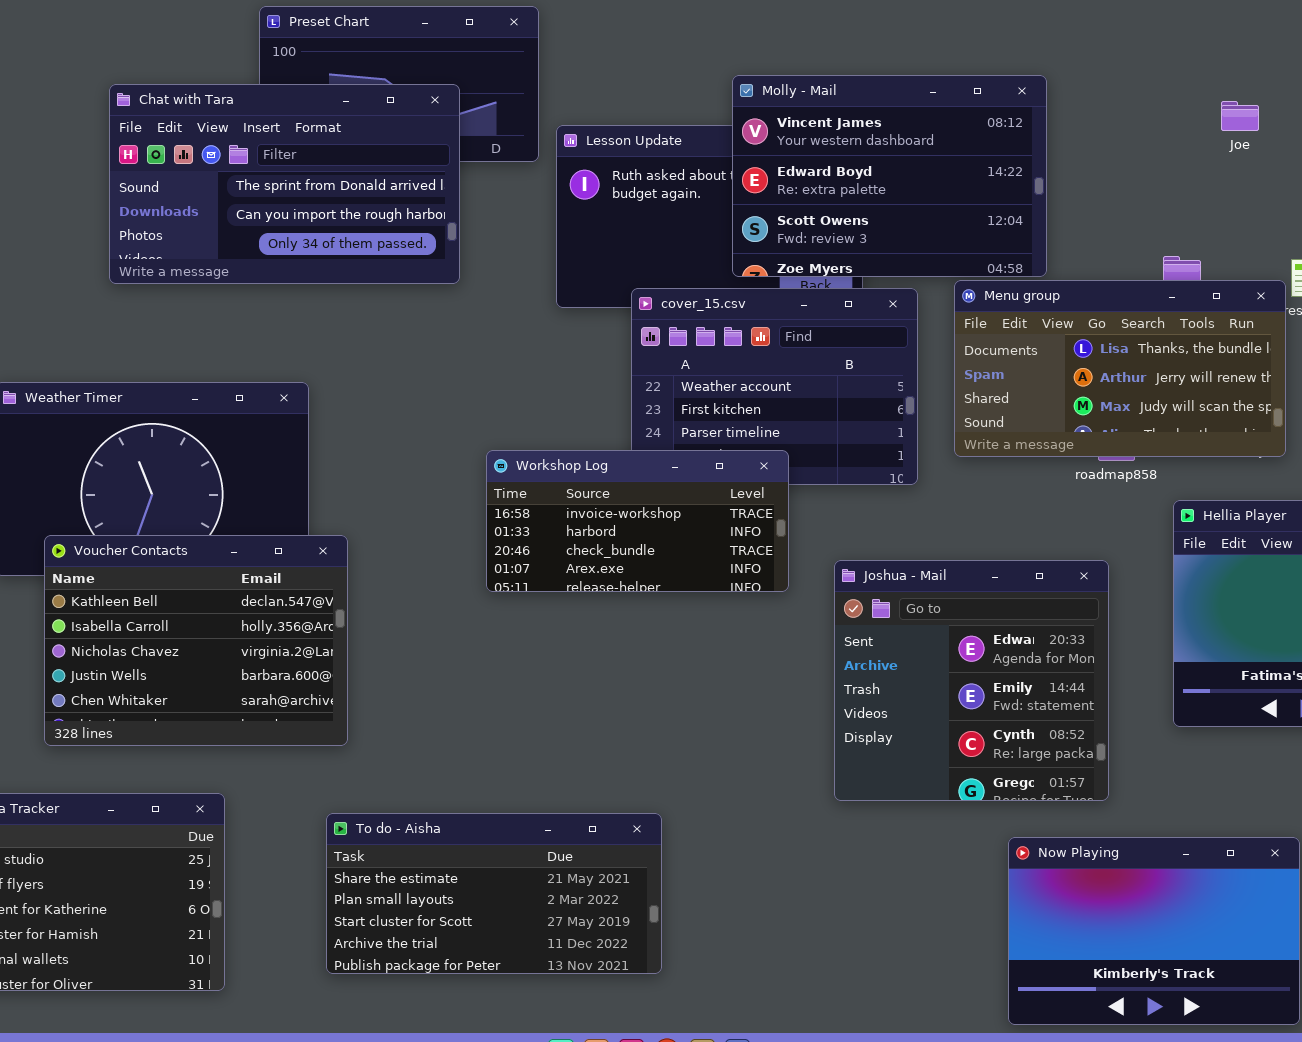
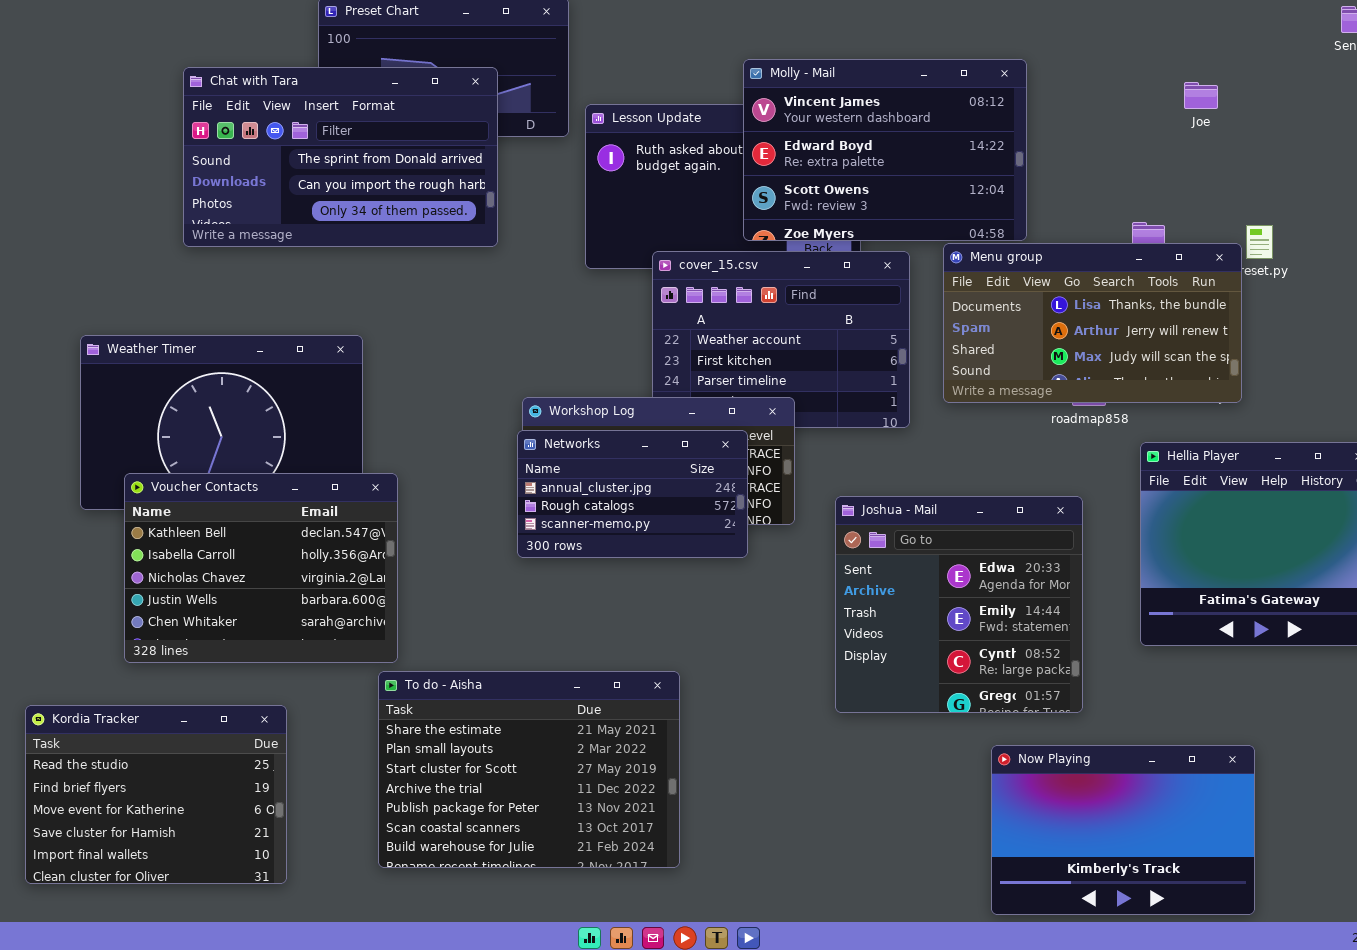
Networks: none -> [517,430,748,558], opened
To do - Aisha: [326,813,662,974] -> [378,671,680,868], resized

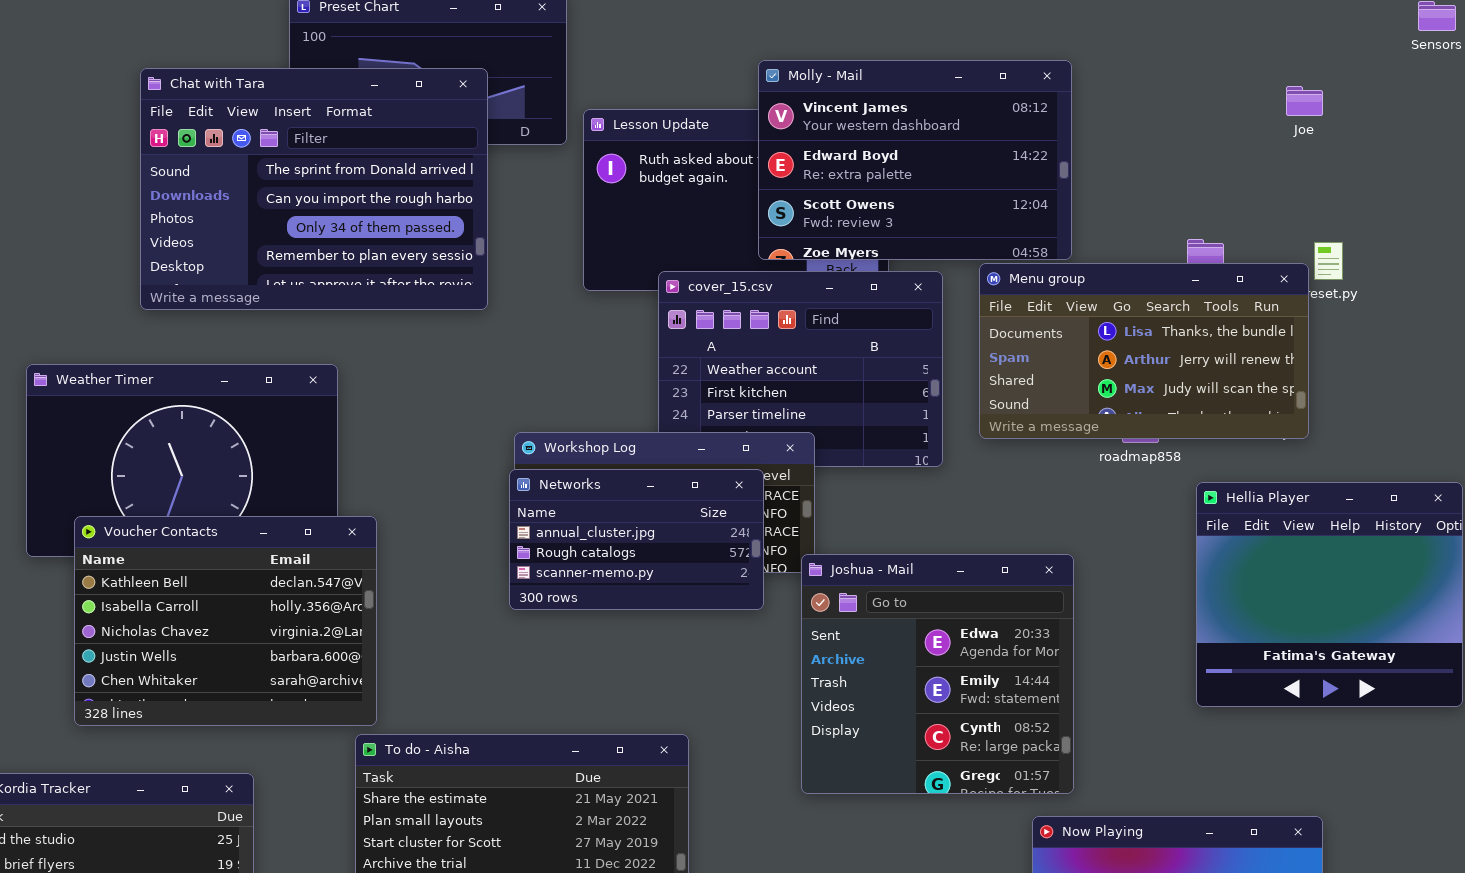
Chat with Tara: [183,67,498,247] -> [140,68,488,310], resized
Joe: [1184,82,1218,109] -> [1286,86,1323,116], moved
Joshua - Mail: [835,496,1083,713] -> [801,554,1074,794], moved

